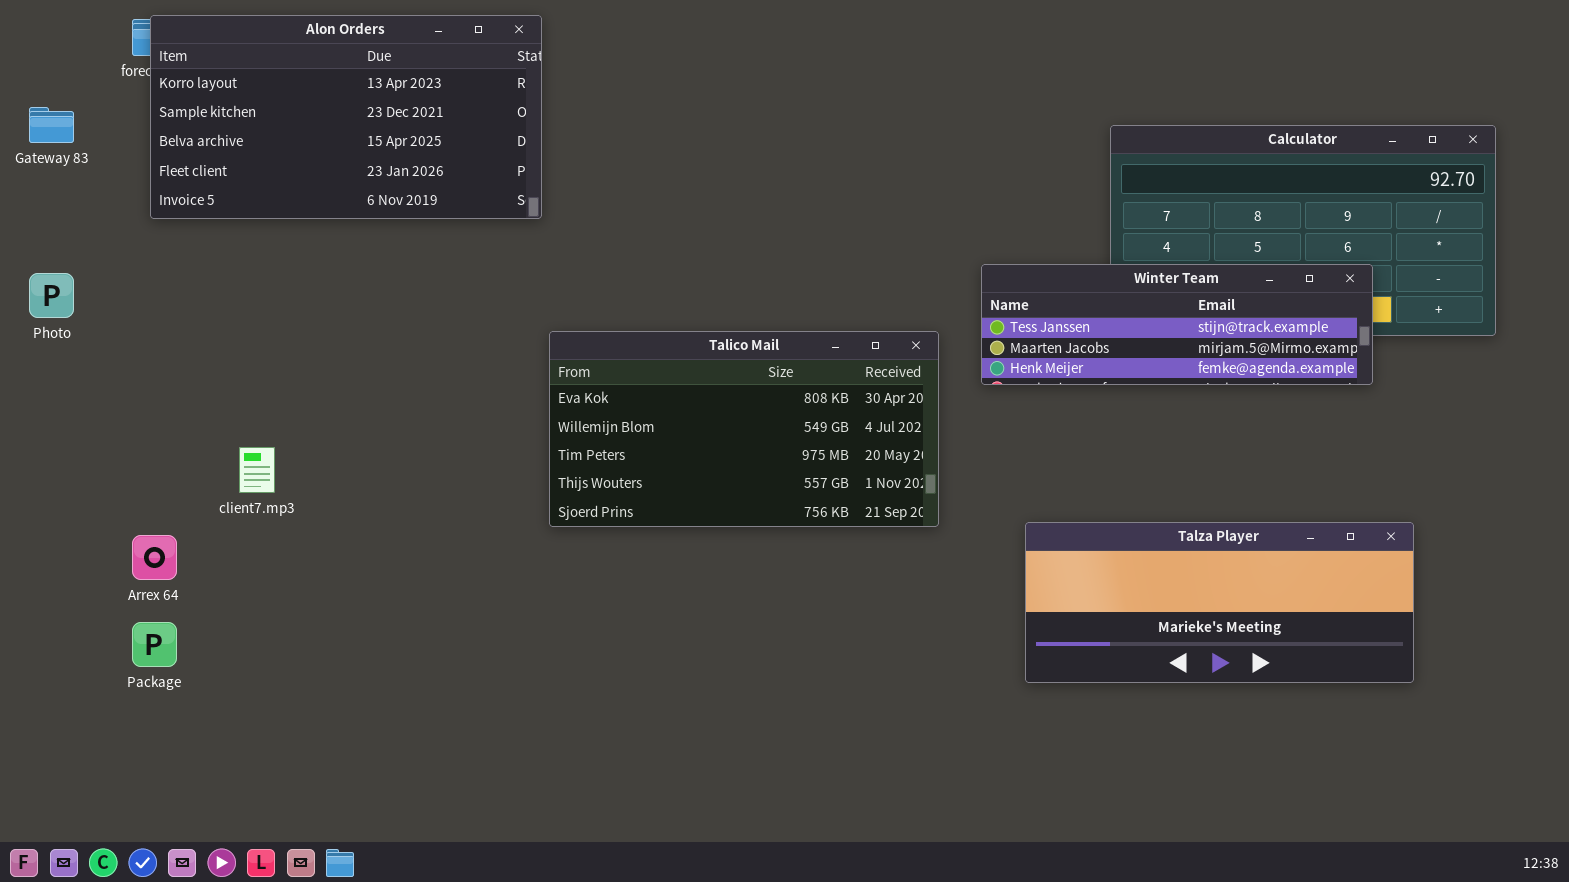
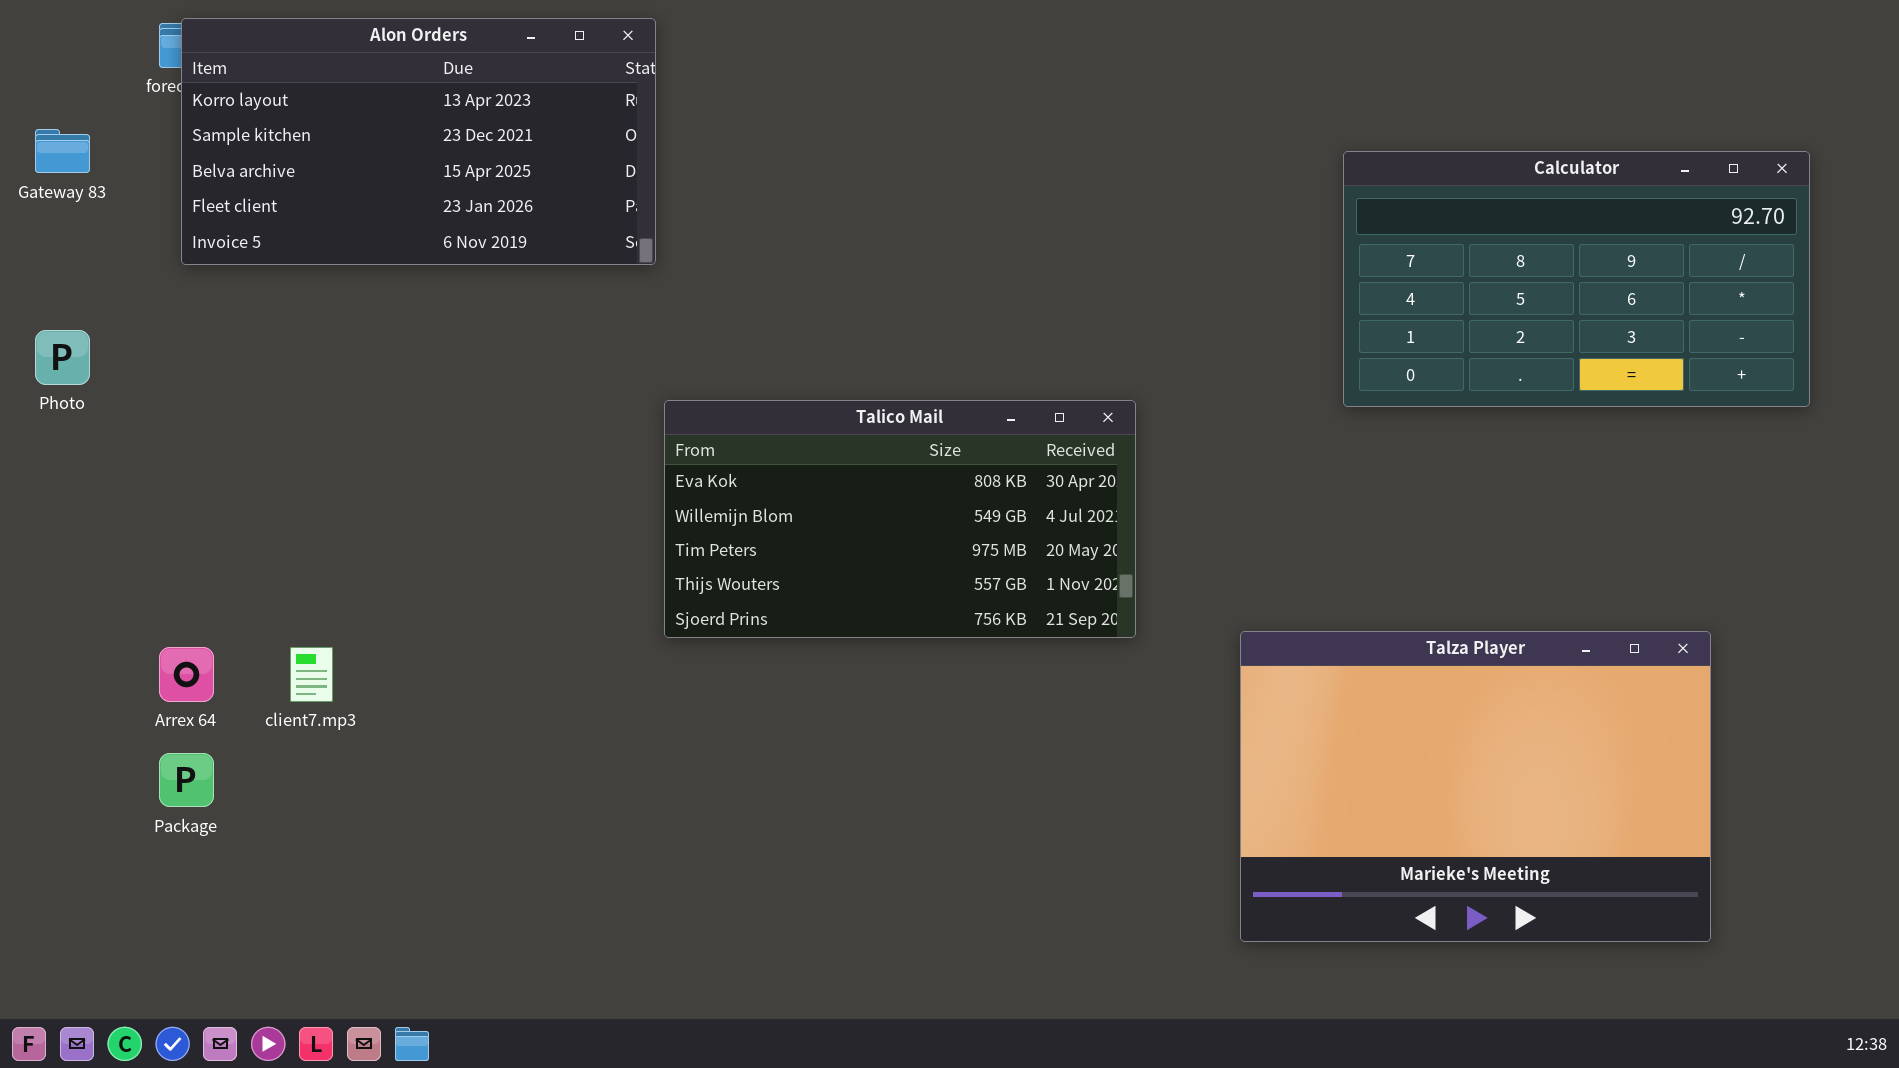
Winter Team: [981,264,1373,385] -> none, closed
client7.mp3: [239,447,275,493] -> [290,647,333,702], moved
Talza Player: [1025,522,1414,683] -> [1240,631,1711,942], resized

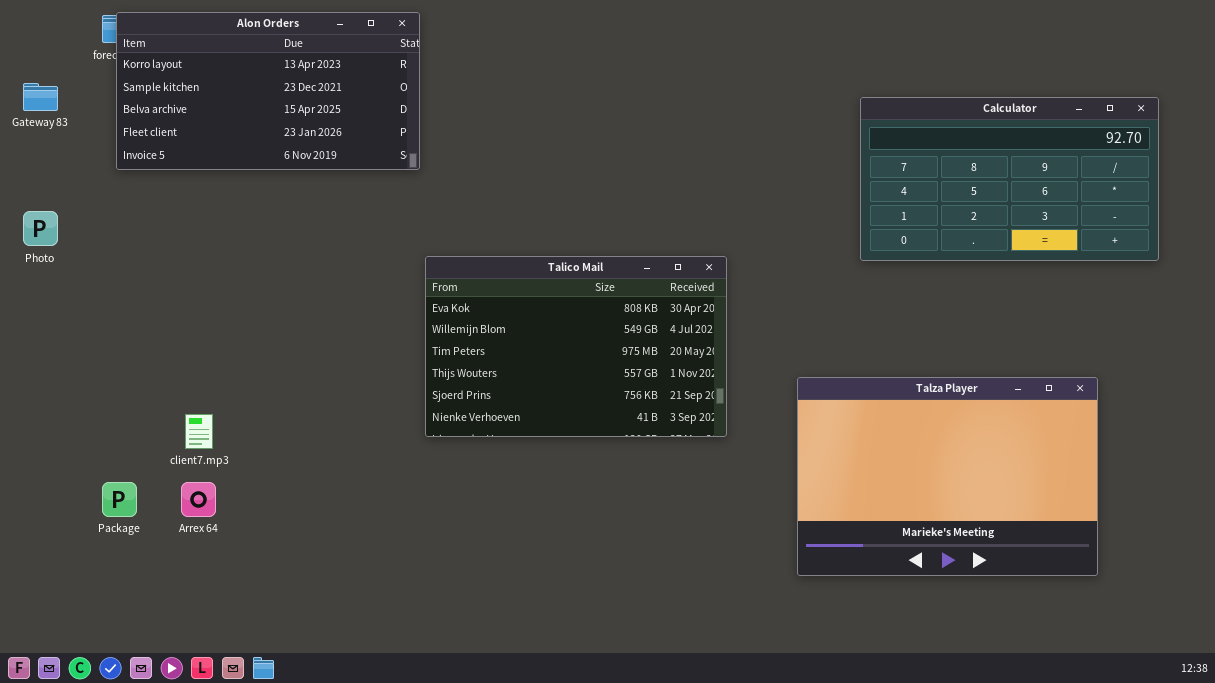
Talico Mail: [664,400,1136,638] -> [425,256,727,437], resized
Talza Player: [1240,631,1711,942] -> [797,377,1098,576], moved
Arrex 64: [159,647,214,702] -> [181,482,216,517], moved

